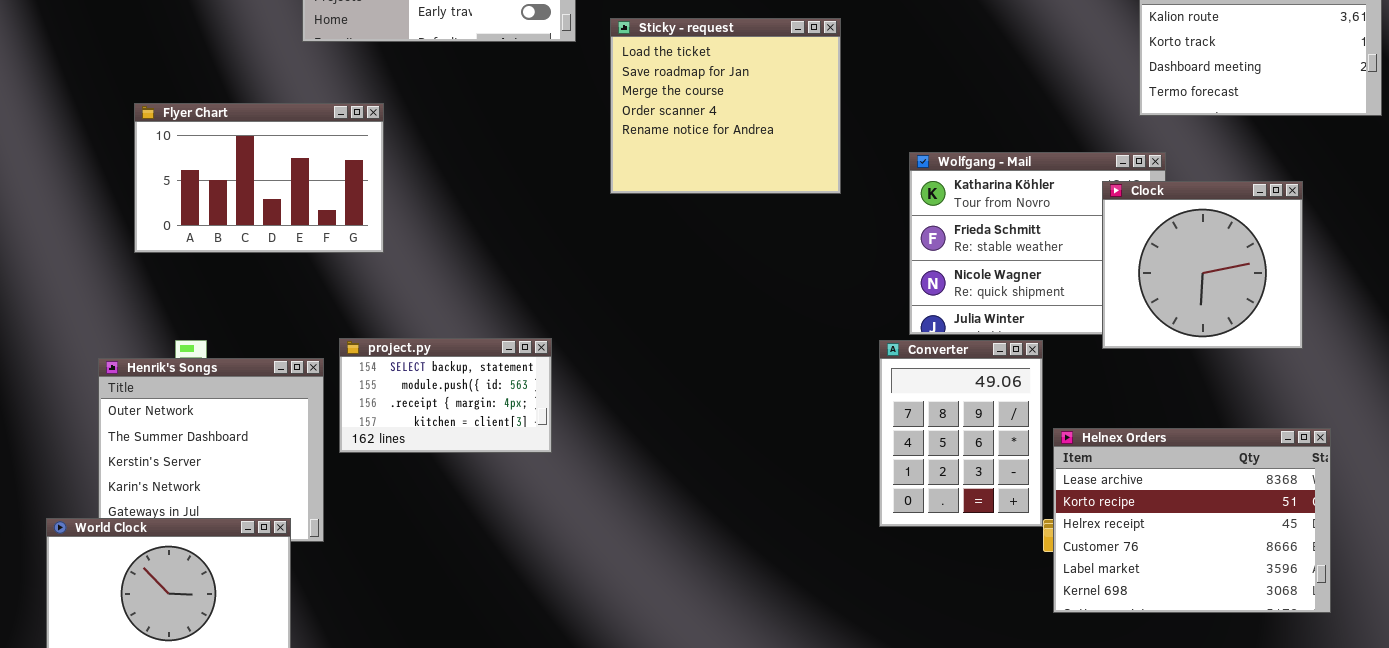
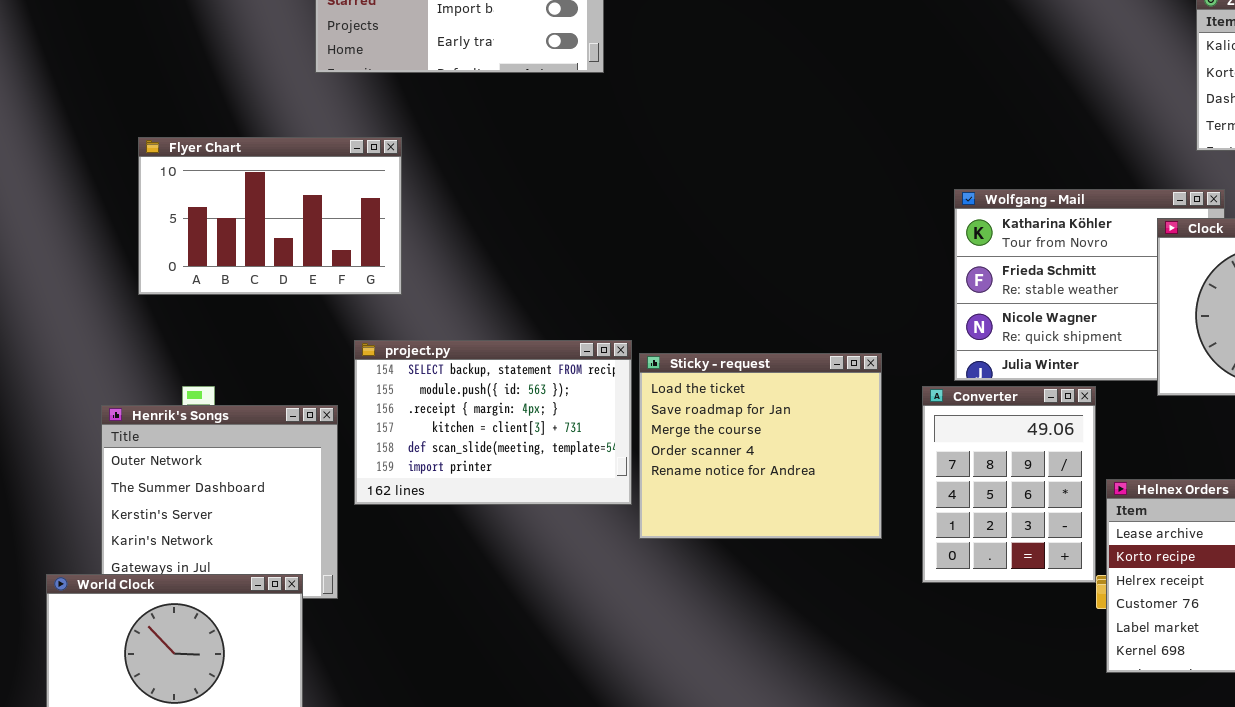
Sticky - request: [610,18,841,194] -> [639,353,882,539], moved
project.py: [339,338,552,453] -> [354,340,632,505], resized

